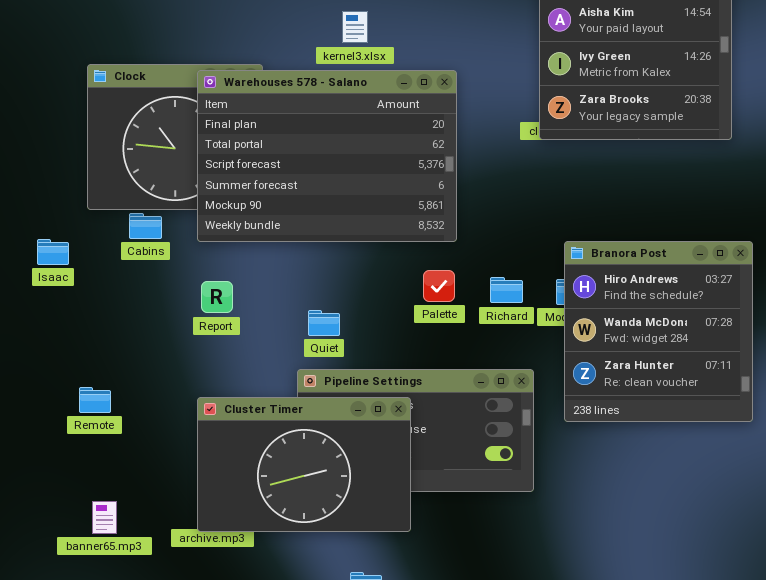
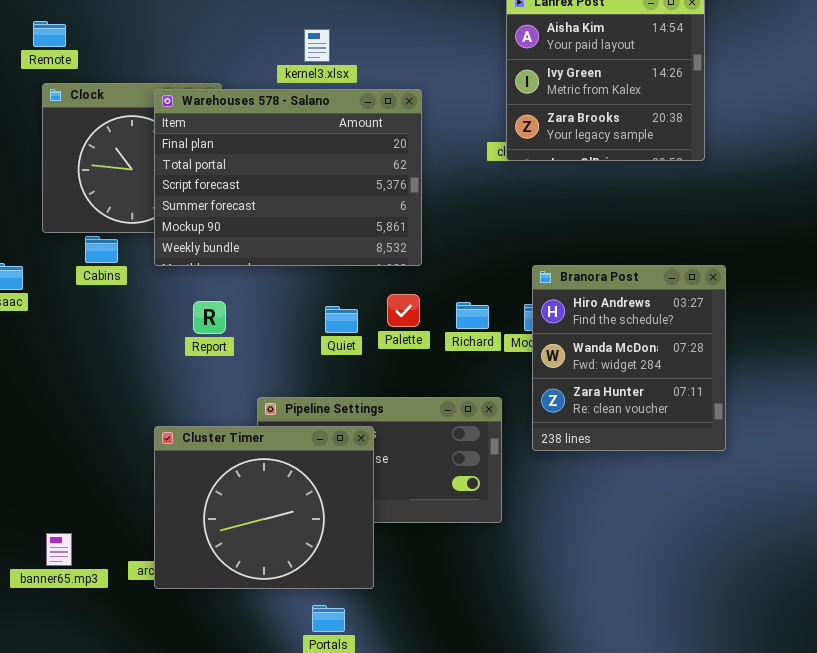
Report: [201,281,233,313] -> [193,301,226,334], moved
Quiet: [308,310,340,336] -> [325,306,358,333], moved
Remote: [79,387,111,413] -> [33,21,66,47], moved
Cluster Timer: [197,397,411,532] -> [154,426,374,589], resized

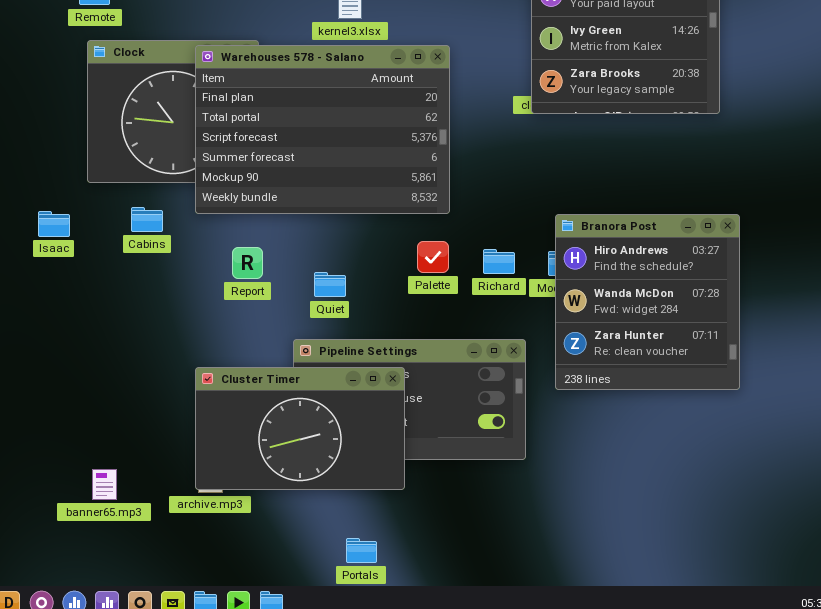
Cabins: [85,236,118,263] -> [131,207,163,232], moved
Quiet: [325,306,358,333] -> [314,272,346,297], moved
Cluster Timer: [154,426,374,589] -> [195,367,405,490], resized

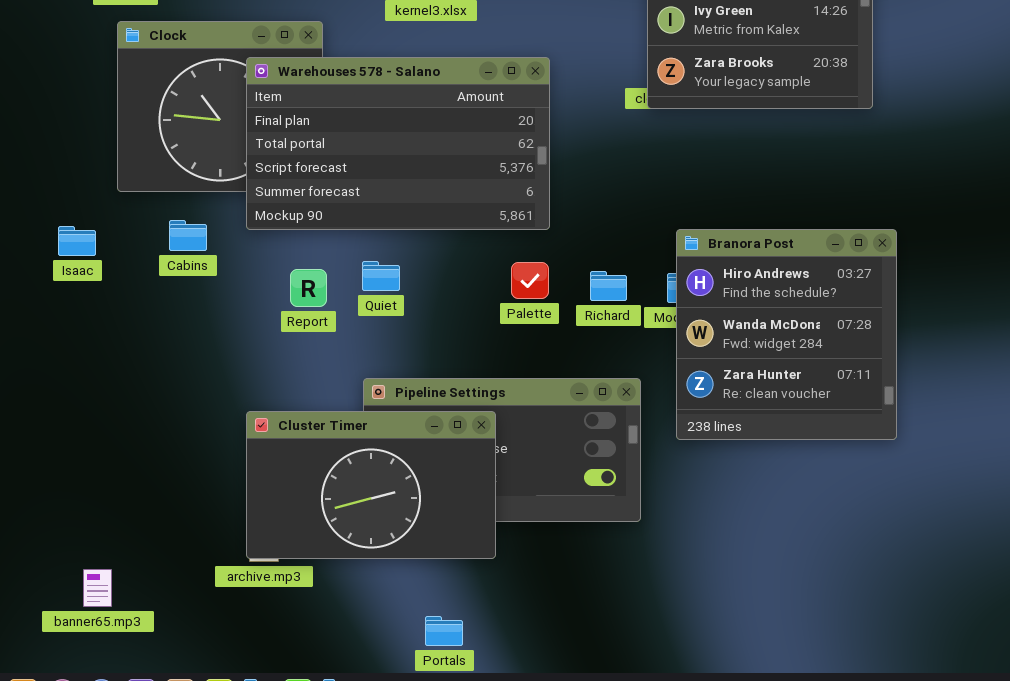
Warehouses 578 - Salano: [195,45,450,214] -> [246,57,550,230], resized
Quiet: [314,272,346,297] -> [362,261,400,291], moved
banner65.mp3: [92,469,117,500] -> [83,569,112,607], moved

